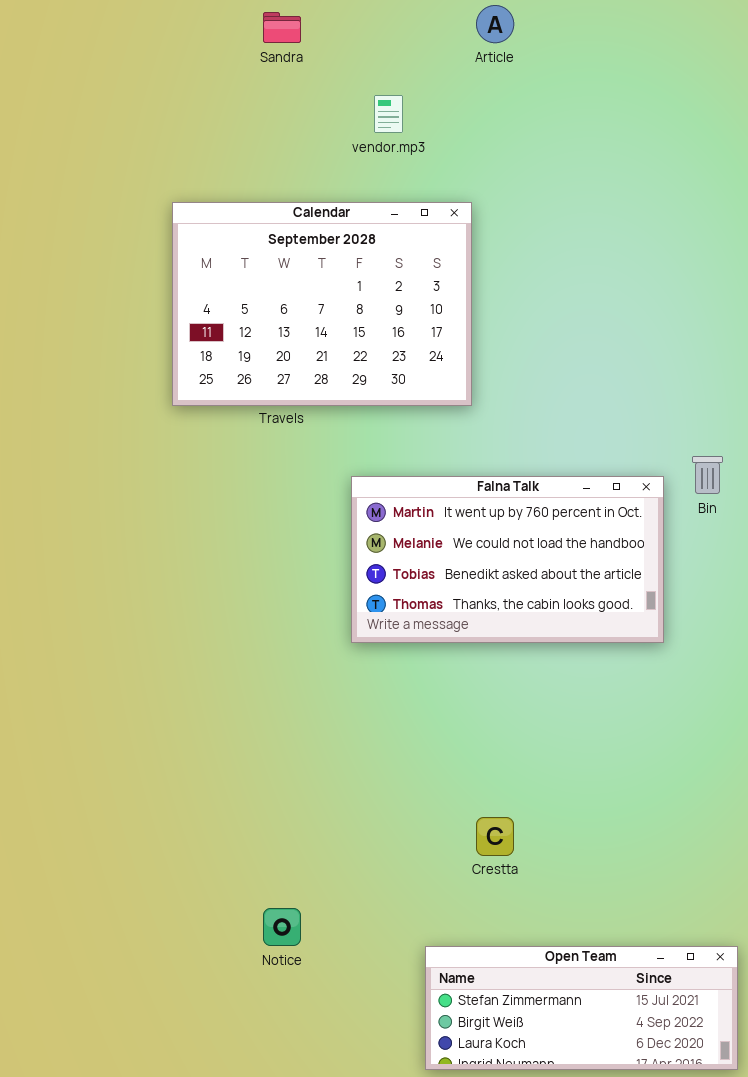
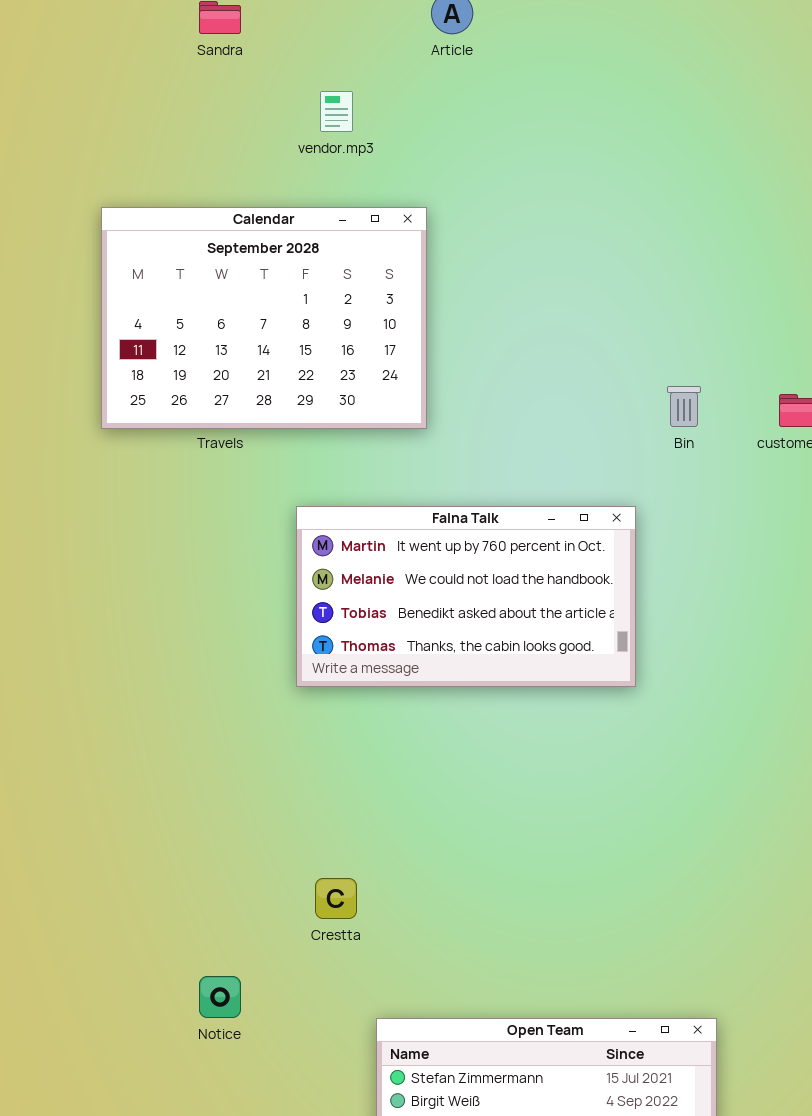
Bin: [692,456,723,494] -> [667,386,701,427], moved
Crestta: [476,817,514,856] -> [315,878,357,919], moved

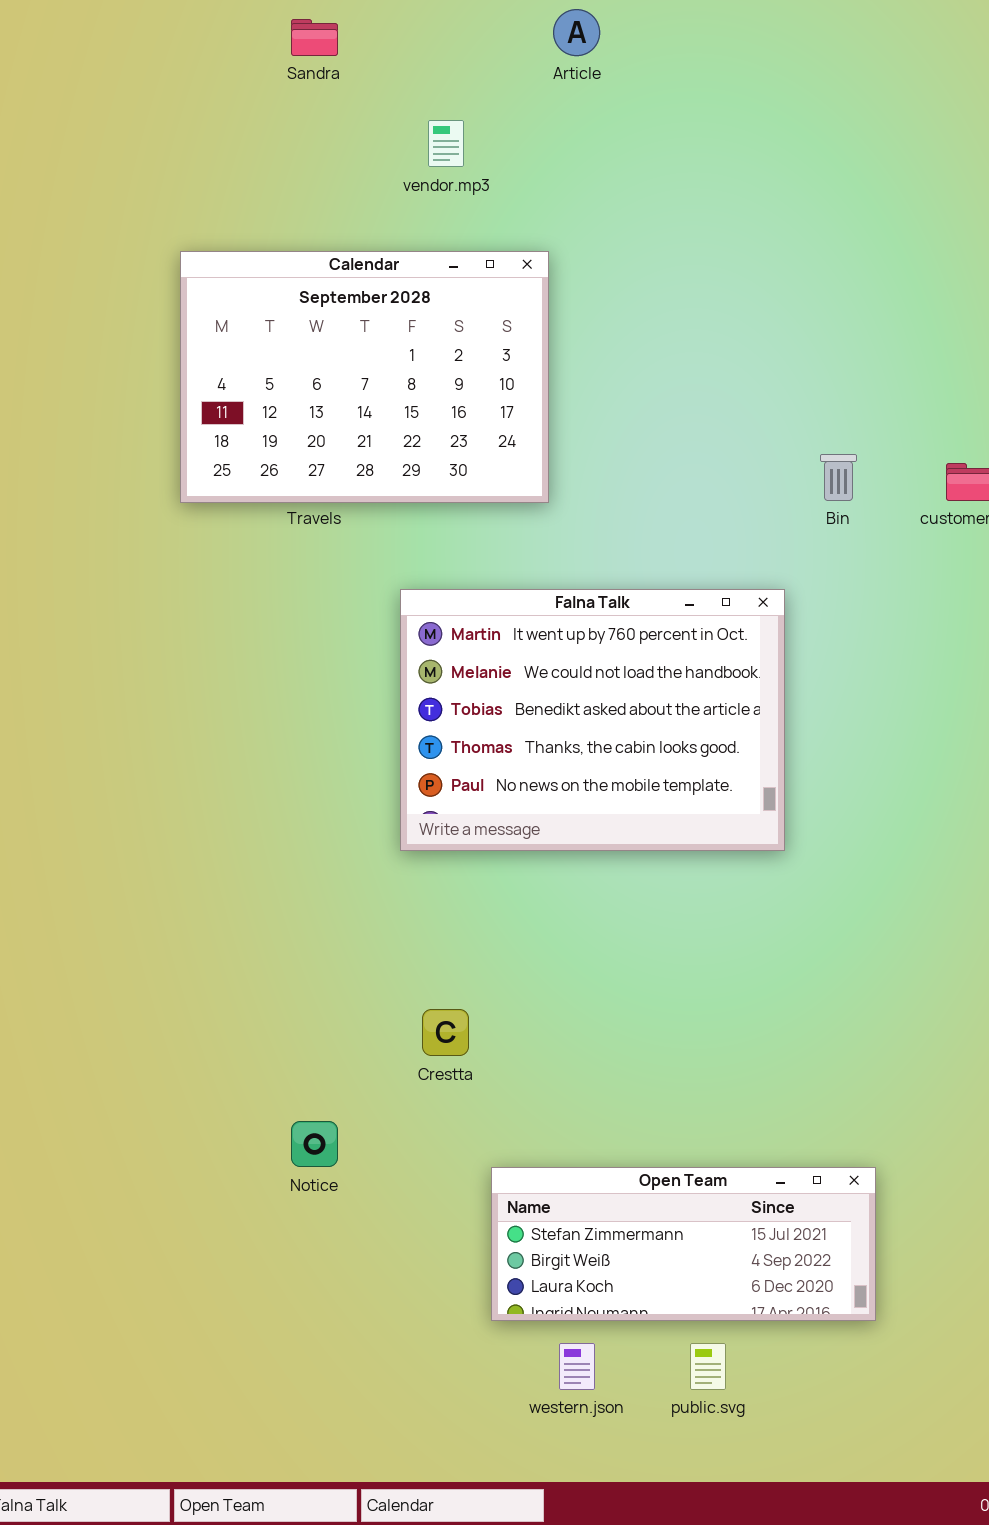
Falna Talk: [296,506,636,687] -> [400,589,785,851], resized

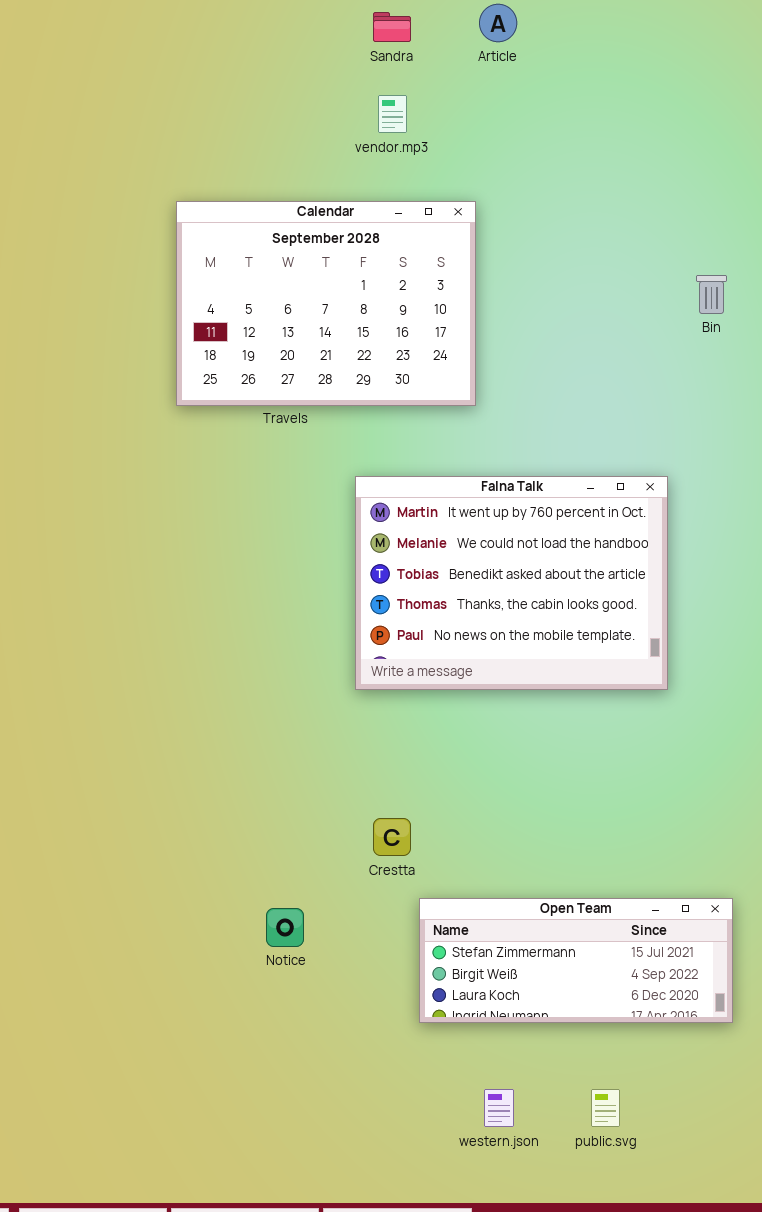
Sandra: [291,19,338,56] -> [373,12,411,42], moved
Bin: [820,454,857,501] -> [696,275,727,314], moved
Open Team: [491,1167,876,1321] -> [419,898,733,1023], moved

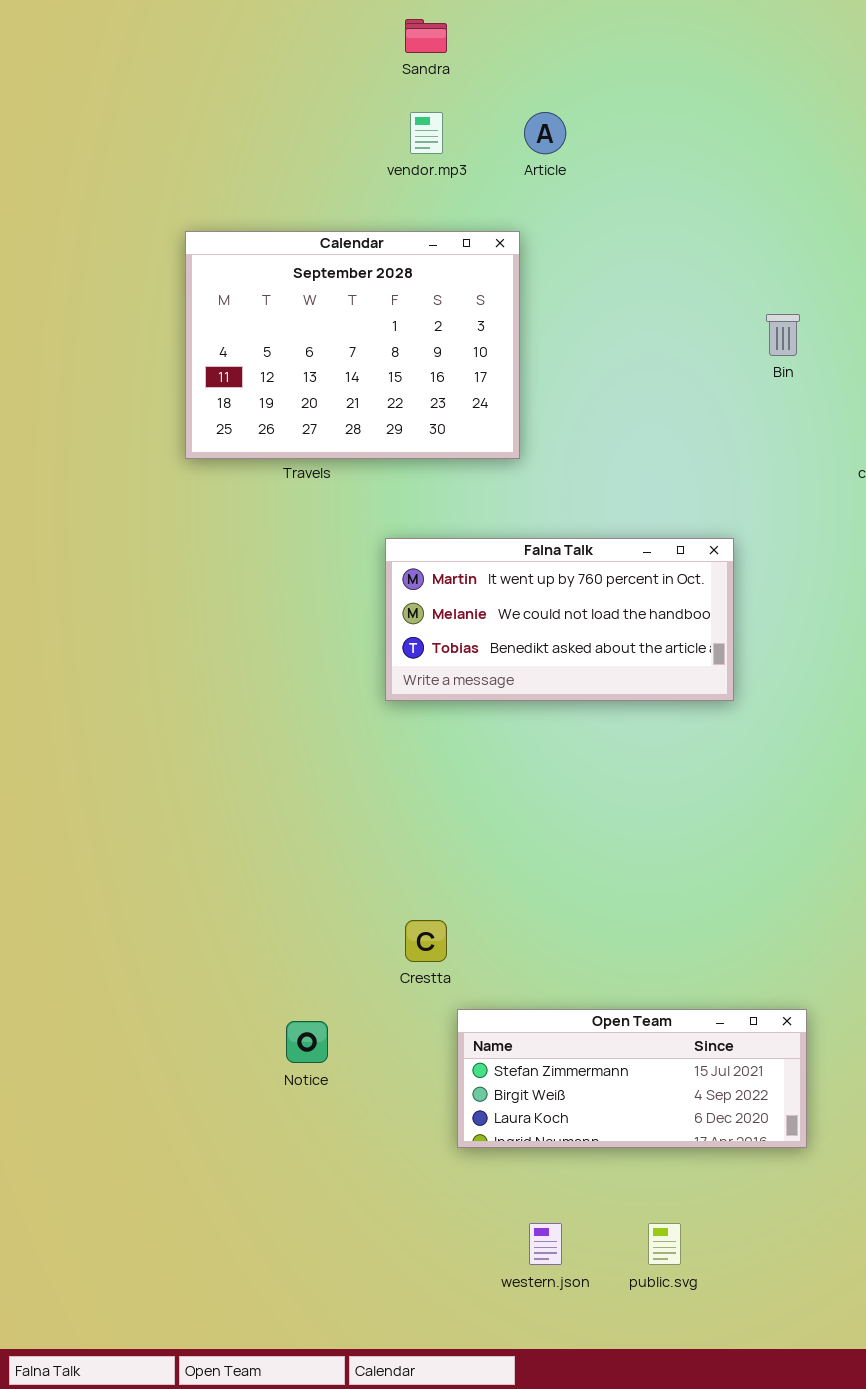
Article: [479,4,517,42] -> [524,112,566,154], moved
Falna Talk: [355,476,668,690] -> [385,538,734,701], resized

